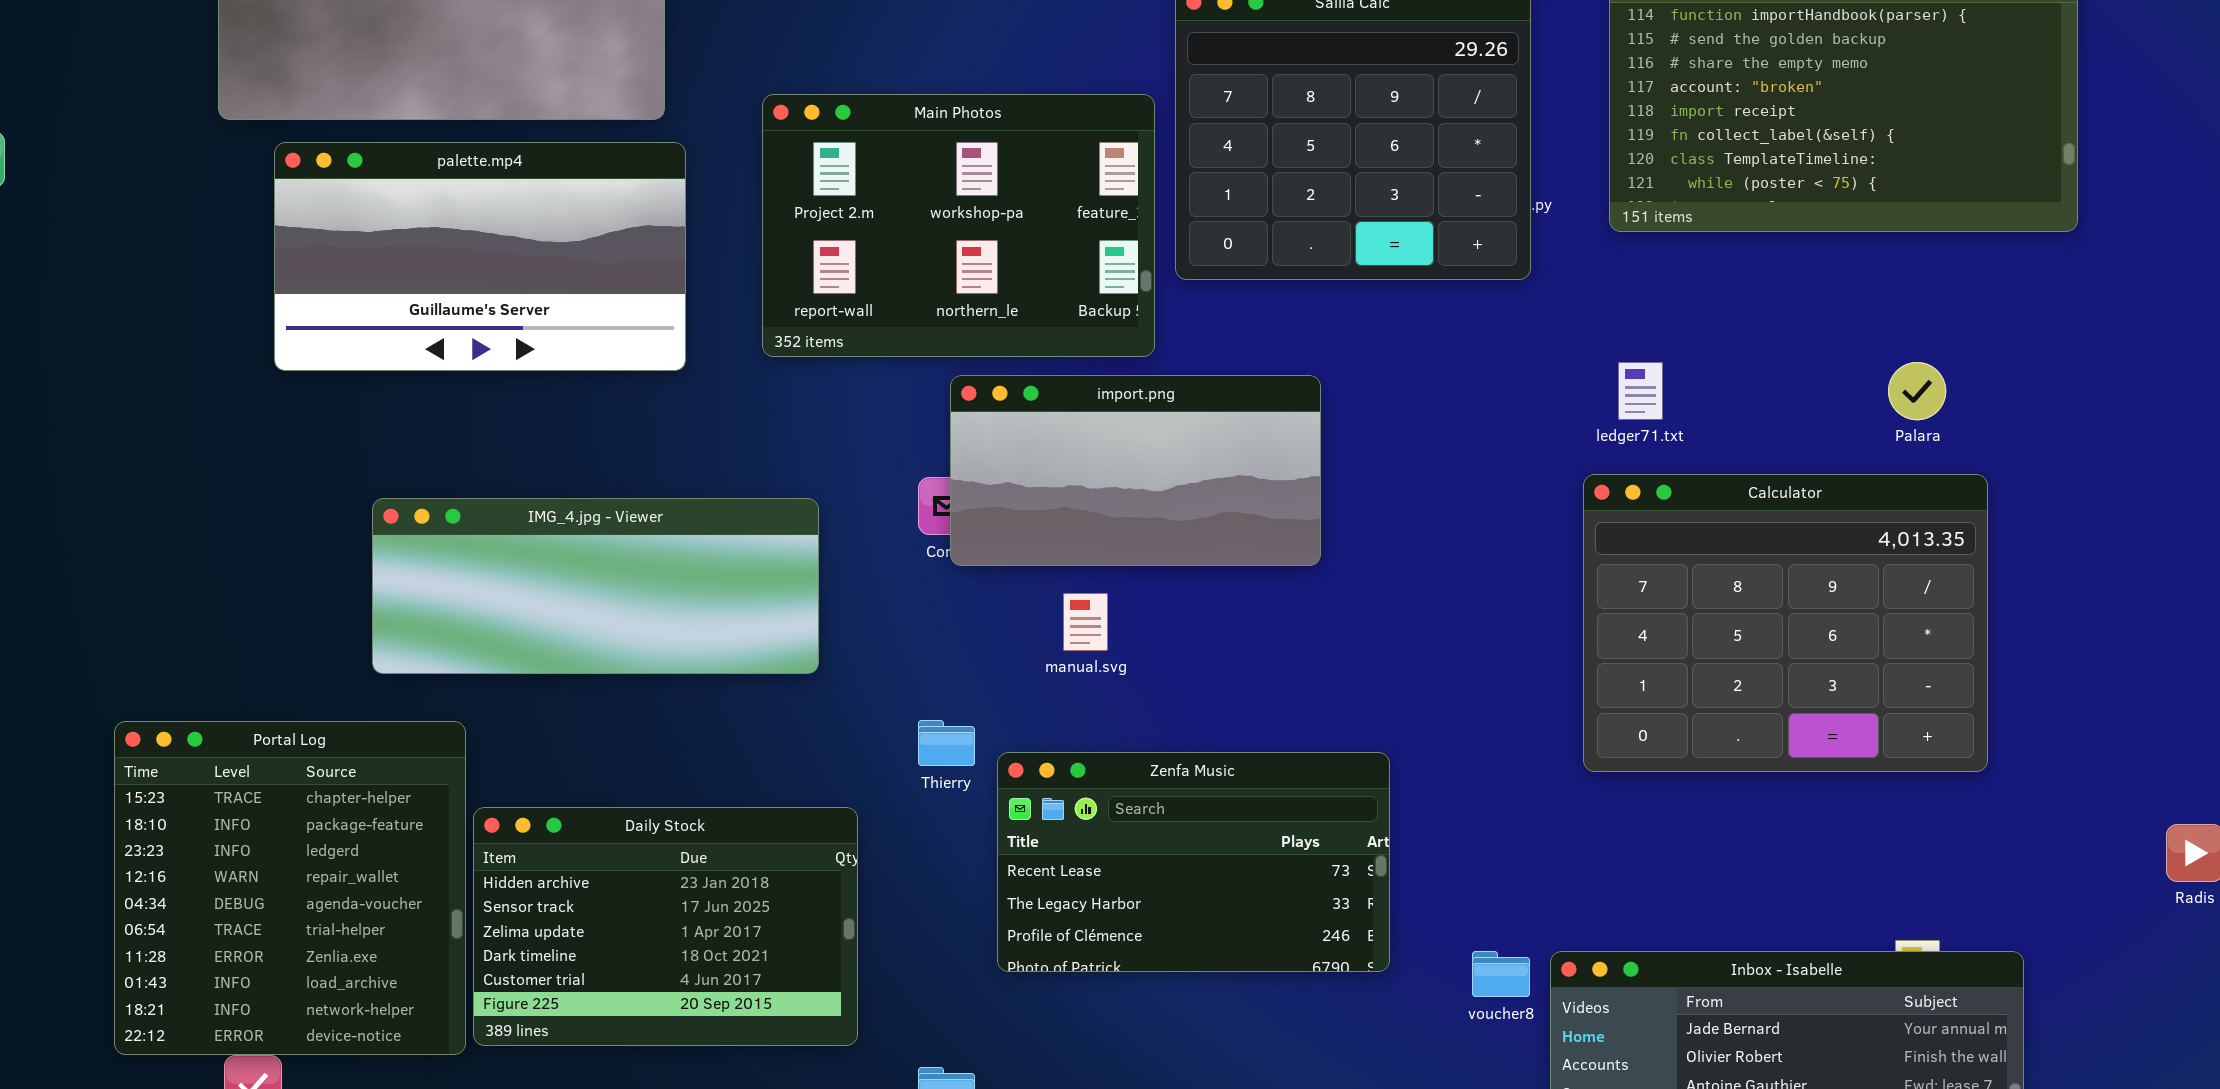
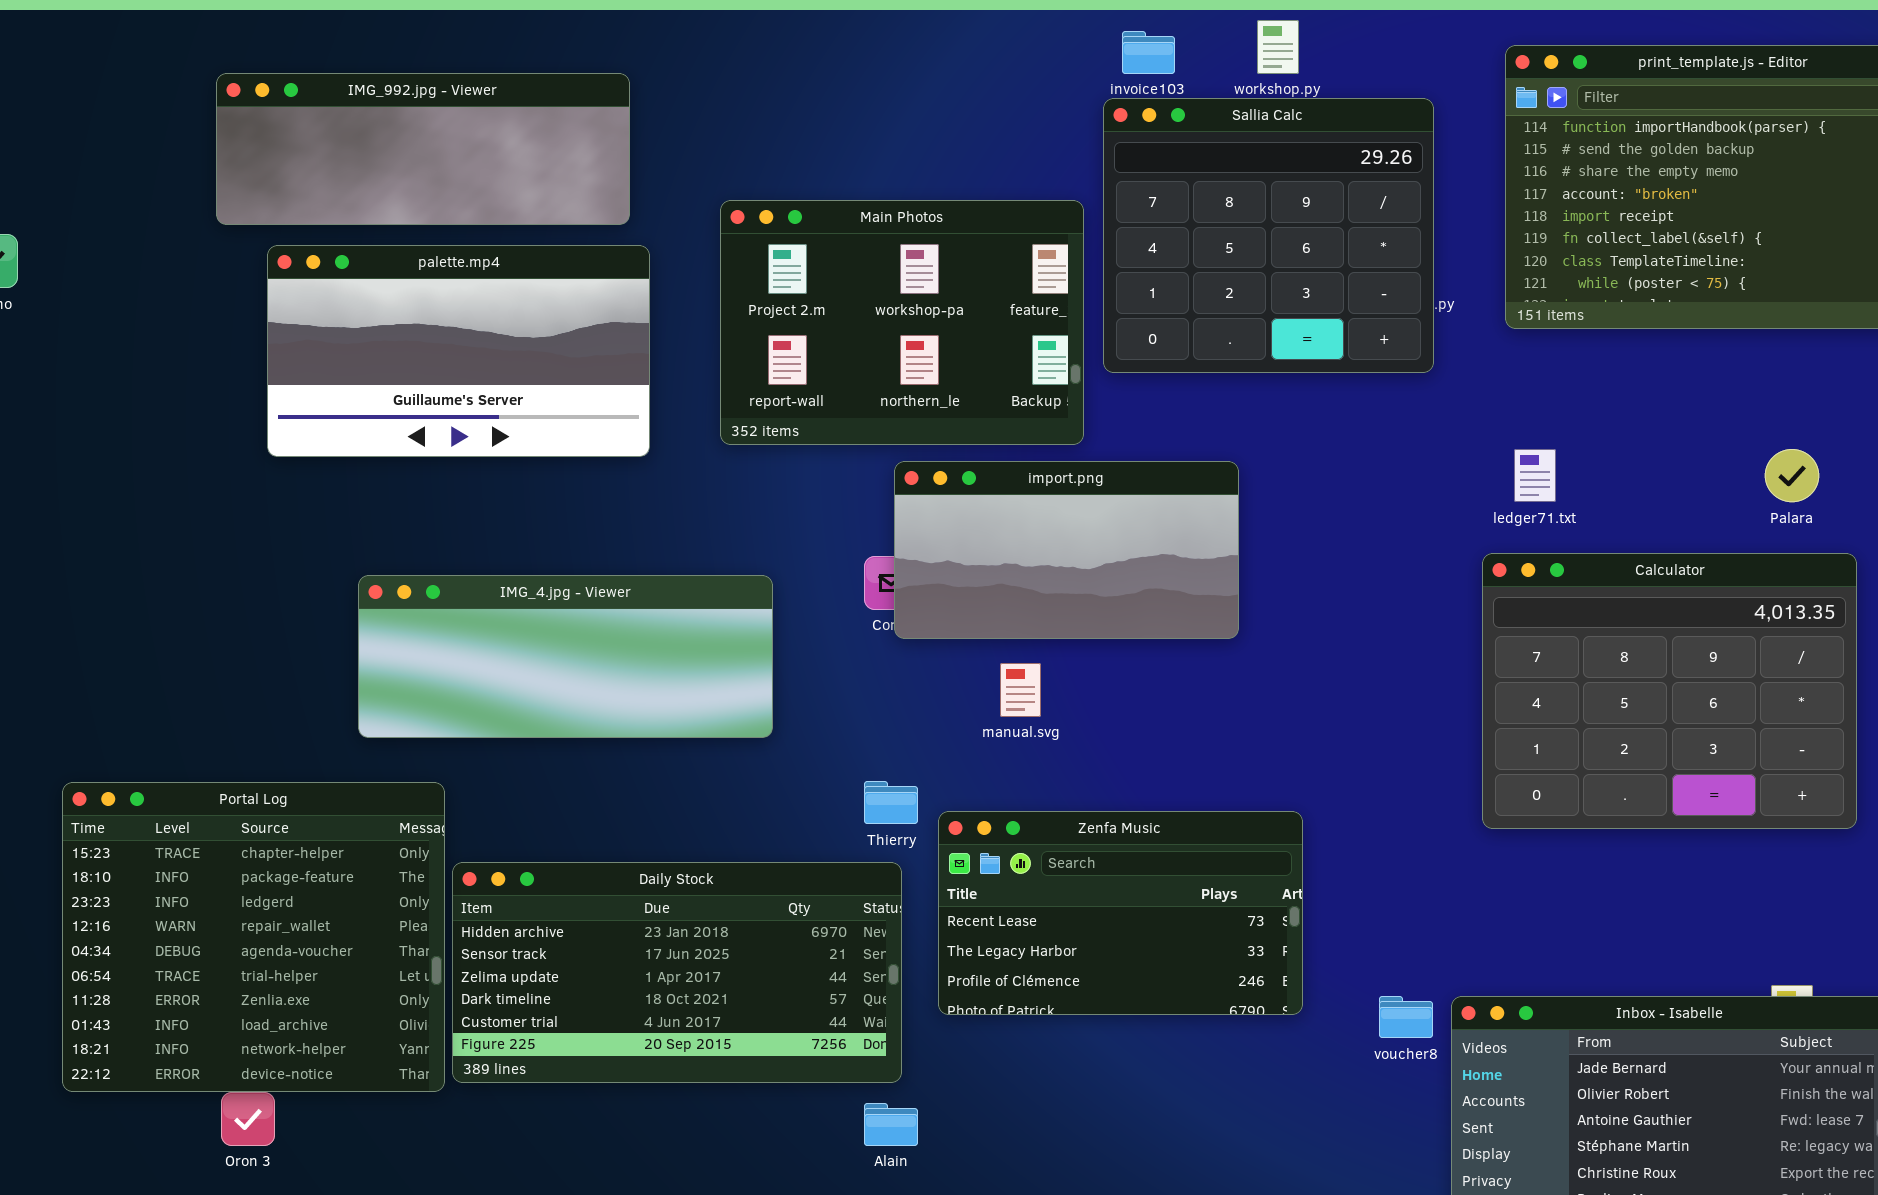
Portal Log: [114,721,466,1055] -> [62,782,445,1092], resized
Daily Stock: [473,807,858,1046] -> [452,862,902,1083], resized

